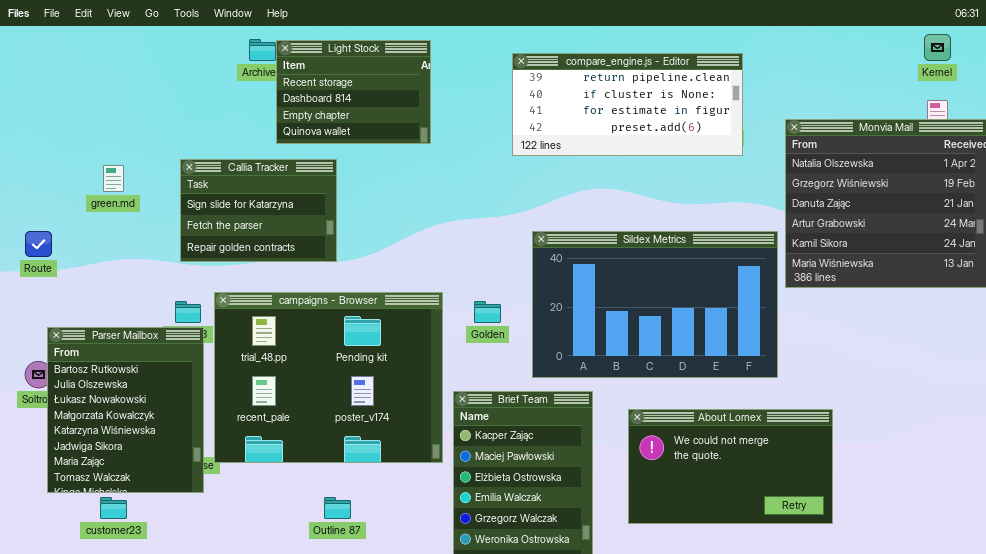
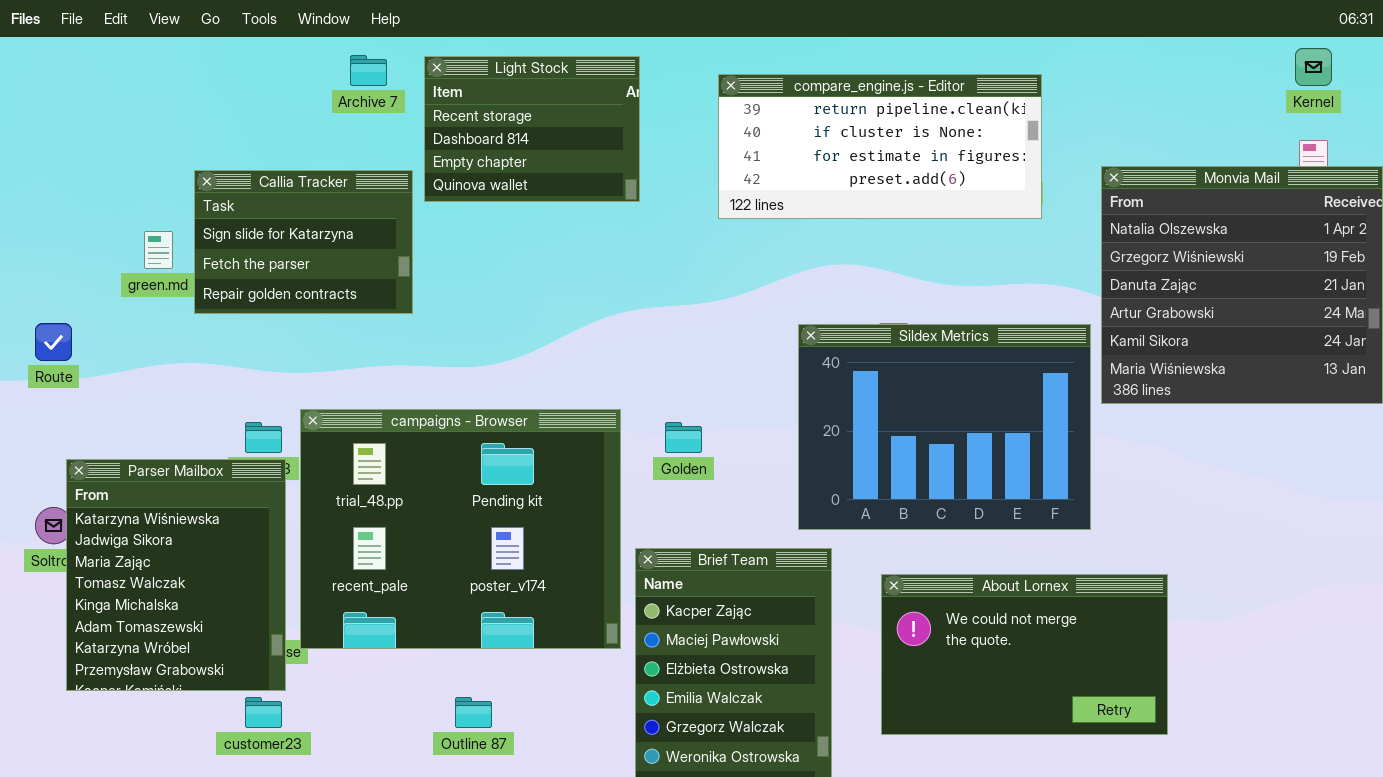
Light Stock: [276,40,431,144] -> [424,56,640,202], moved
Callia Tracker: [180,159,337,262] -> [194,170,413,314], moved
Sildex Metrics: [532,231,778,378] -> [798,324,1091,530], resized
Parser Mailbox: [47,327,204,493] -> [66,459,286,691], scrolled down 4 rows
customer23: [100,497,127,519] -> [245,697,282,728], moved

